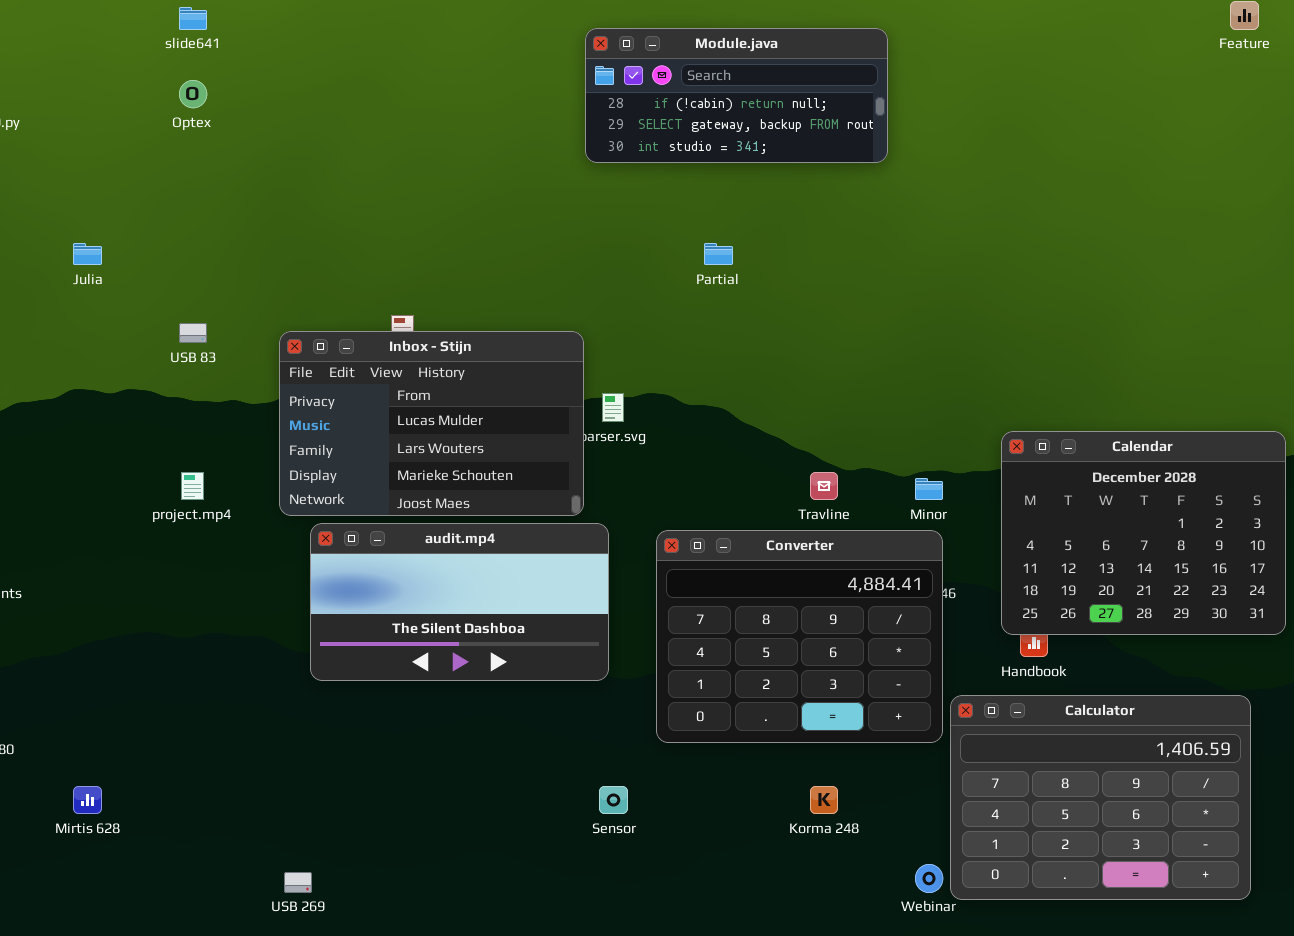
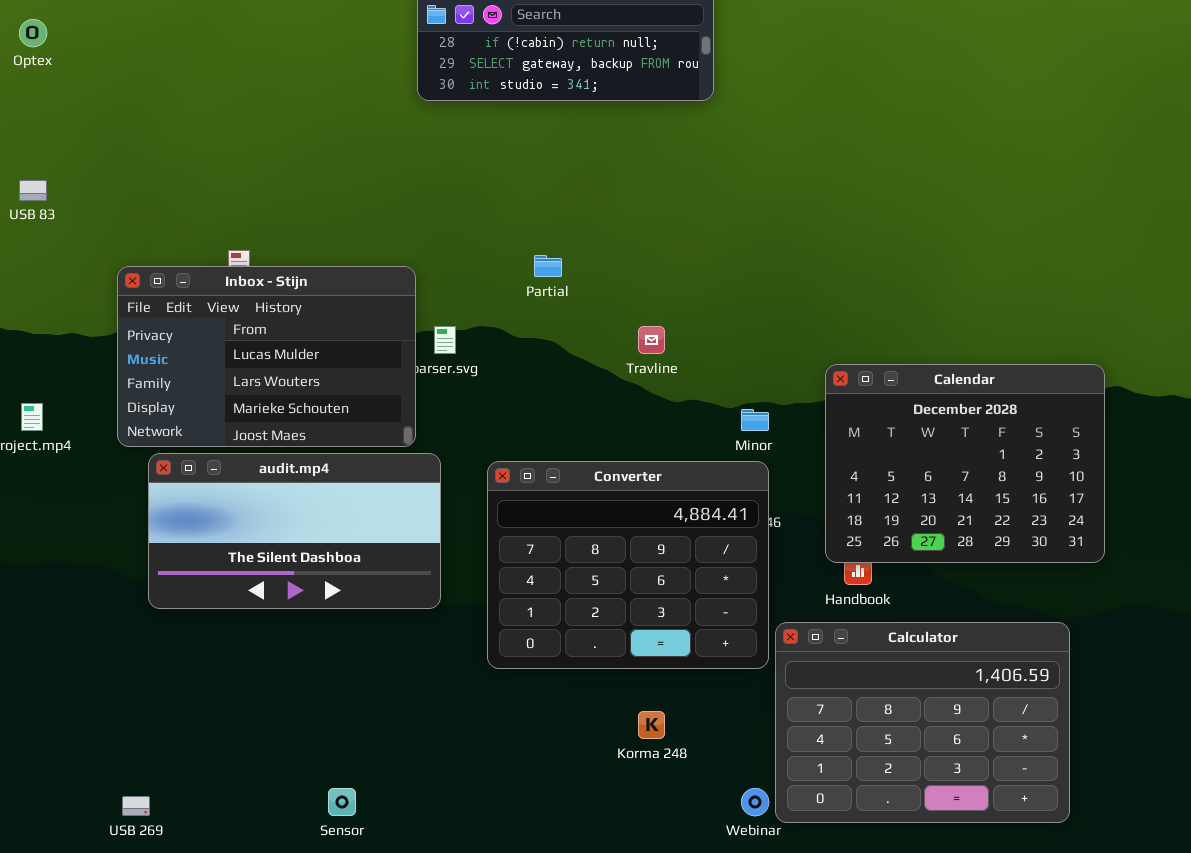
Partial: [704,243,733,265] -> [534,255,562,277], moved
USB 83: [179,323,207,343] -> [19,180,47,201], moved
Travline: [810,472,838,500] -> [638,326,665,354], moved
Sensor: [599,786,628,814] -> [328,788,356,816], moved

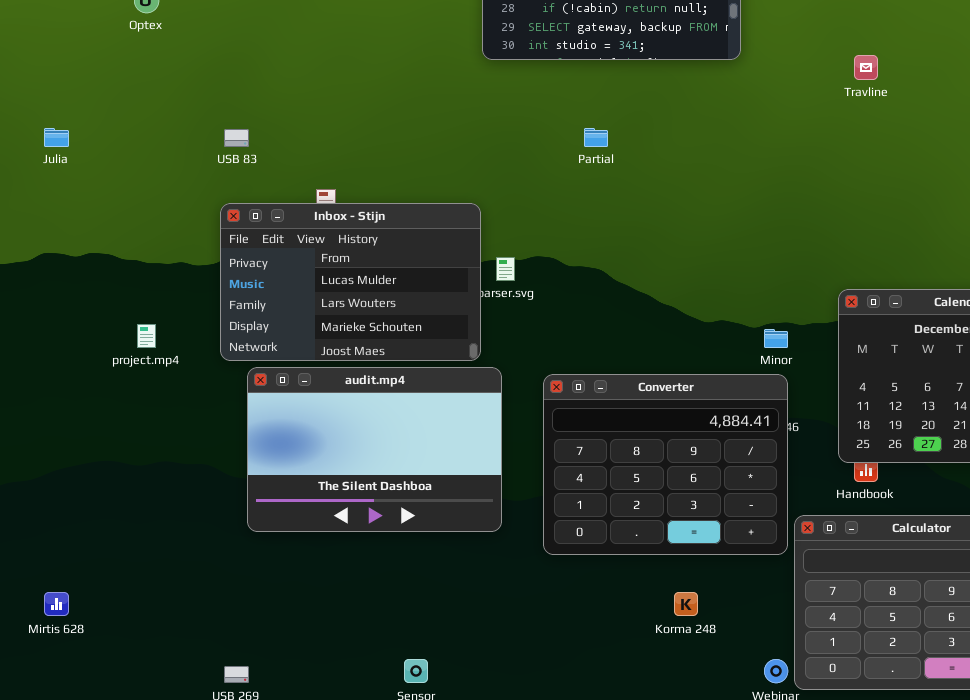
USB 83: [19,180,47,201] -> [224,129,249,147], moved
Partial: [534,255,562,277] -> [584,128,608,147], moved
Travline: [638,326,665,354] -> [854,55,878,80], moved
audit.mp4: [148,453,441,609] -> [247,367,502,532], resized

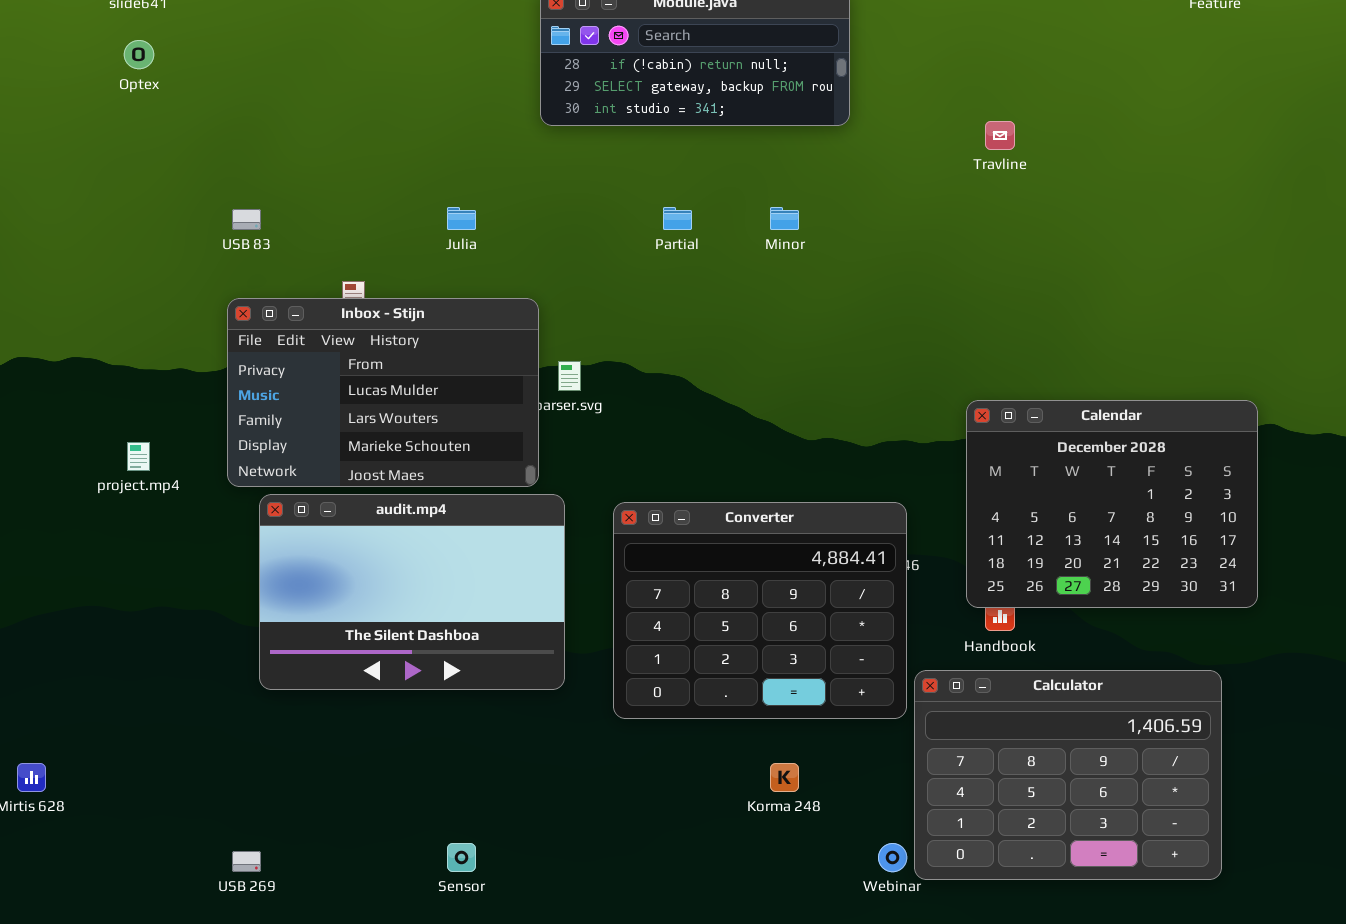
Julia: [44,128,69,147] -> [447,207,476,230], moved
Minor: [764,329,788,348] -> [770,207,799,230], moved

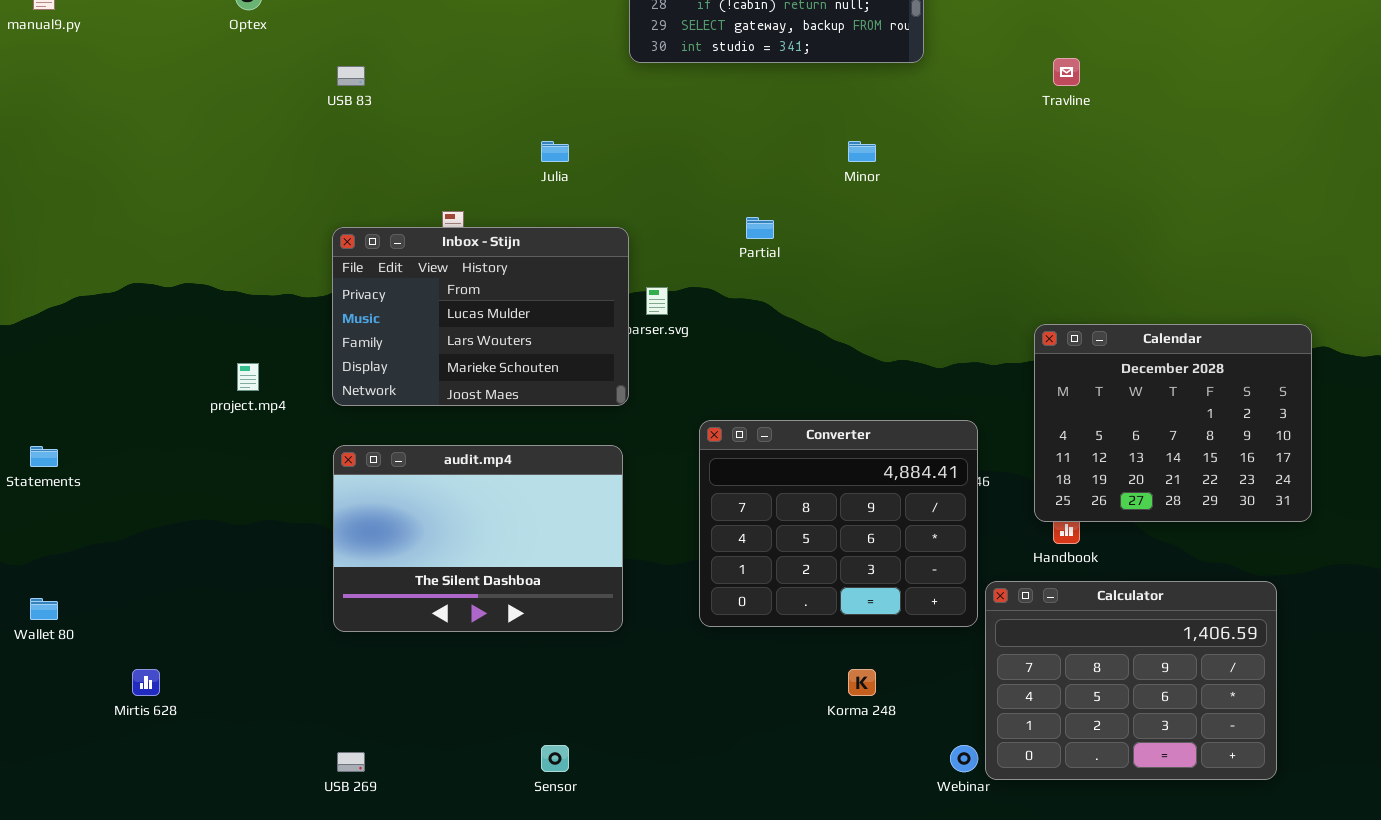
Partial: [663,207,692,230] -> [746,217,774,239], moved
USB 83: [232,209,261,230] -> [337,66,365,86], moved
audit.mp4: [259,494,565,690] -> [333,445,623,632], moved

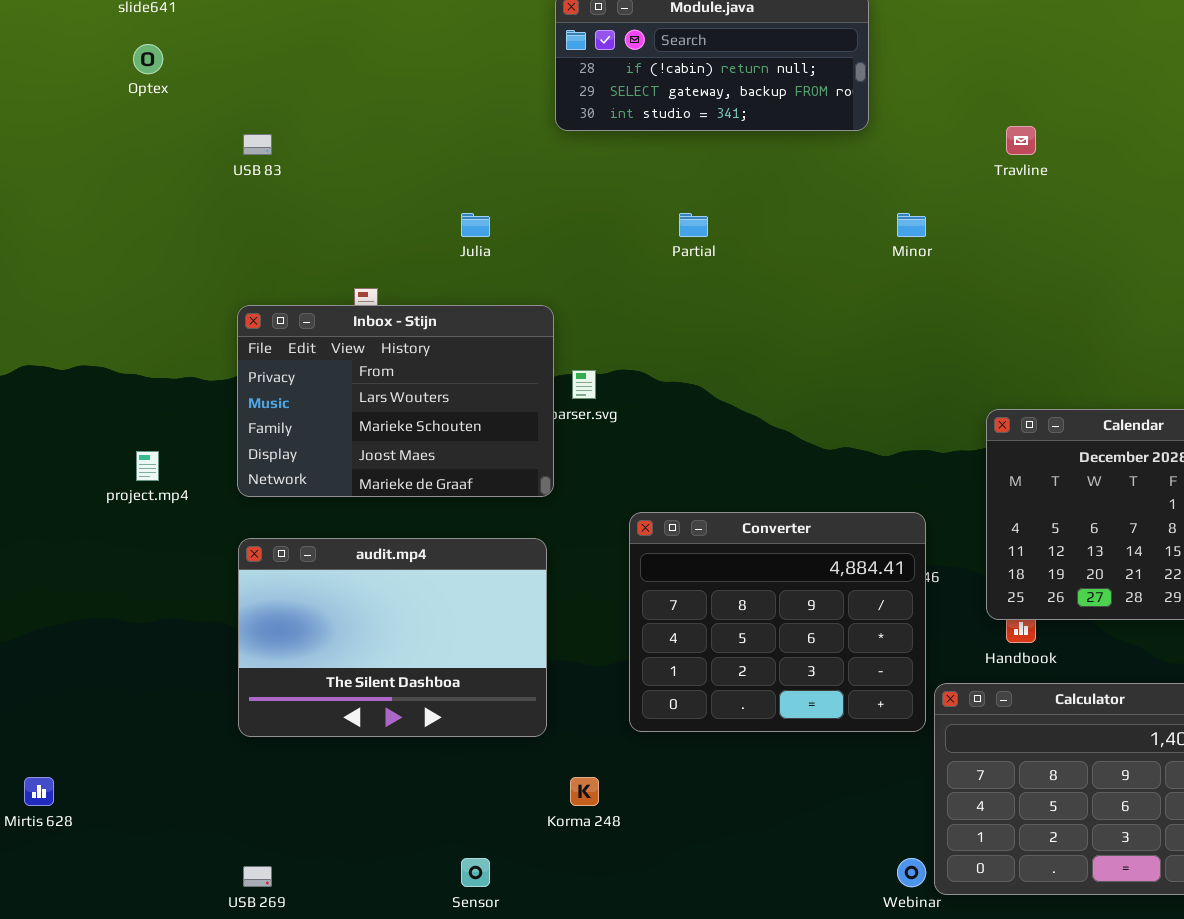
Minor: [848,141,876,162] -> [897,213,926,237], moved
Partial: [746,217,774,239] -> [679,213,708,237], moved
Inbox - Stijn: [332,227,629,406] -> [237,305,554,497], scrolled down 1 row
Korma 248: [848,669,876,696] -> [570,777,599,806], moved

